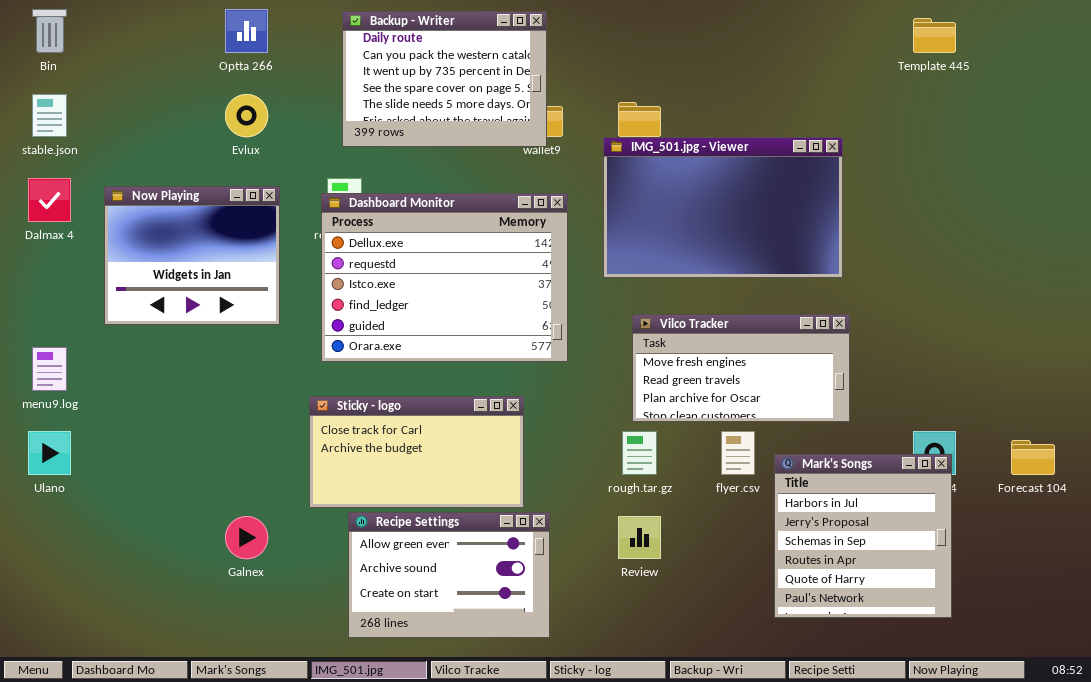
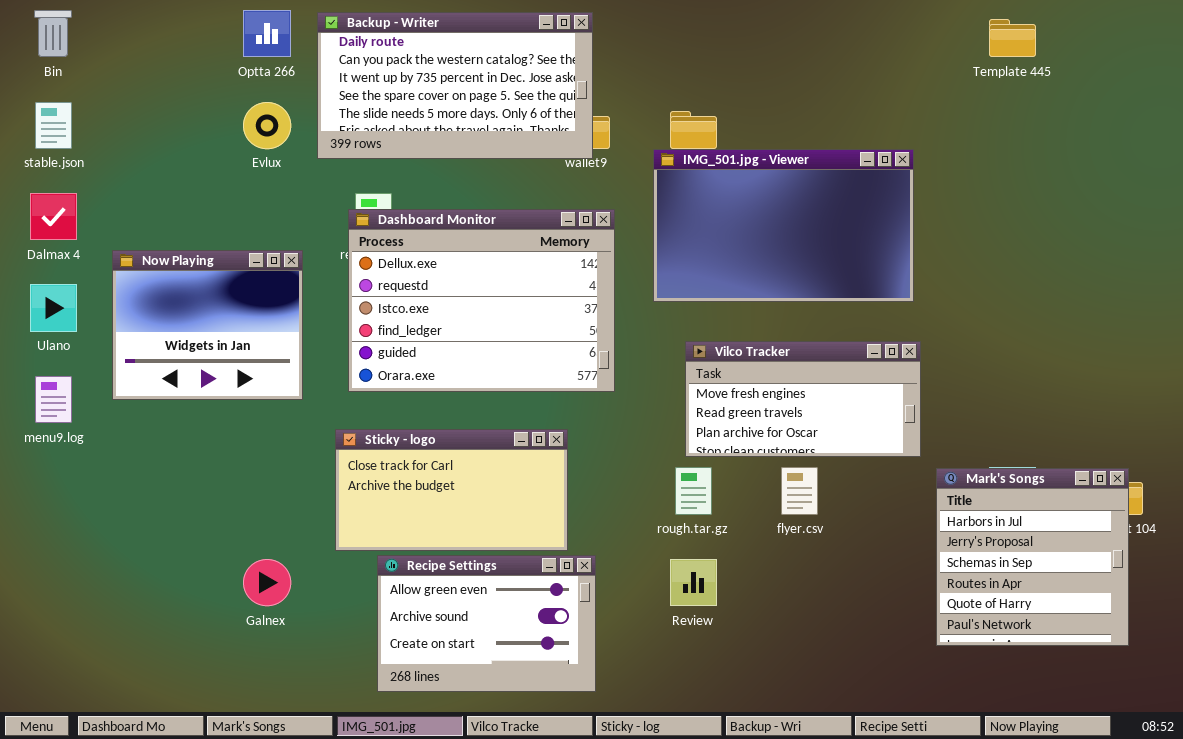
Backup - Writer: [342,11,547,147] -> [317,12,593,159], resized
Now Playing: [104,186,280,325] -> [112,250,303,400], moved
Ulano: [28,431,71,475] -> [30,284,77,332], moved
Mark's Songs: [774,454,952,618] -> [936,468,1129,646], moved

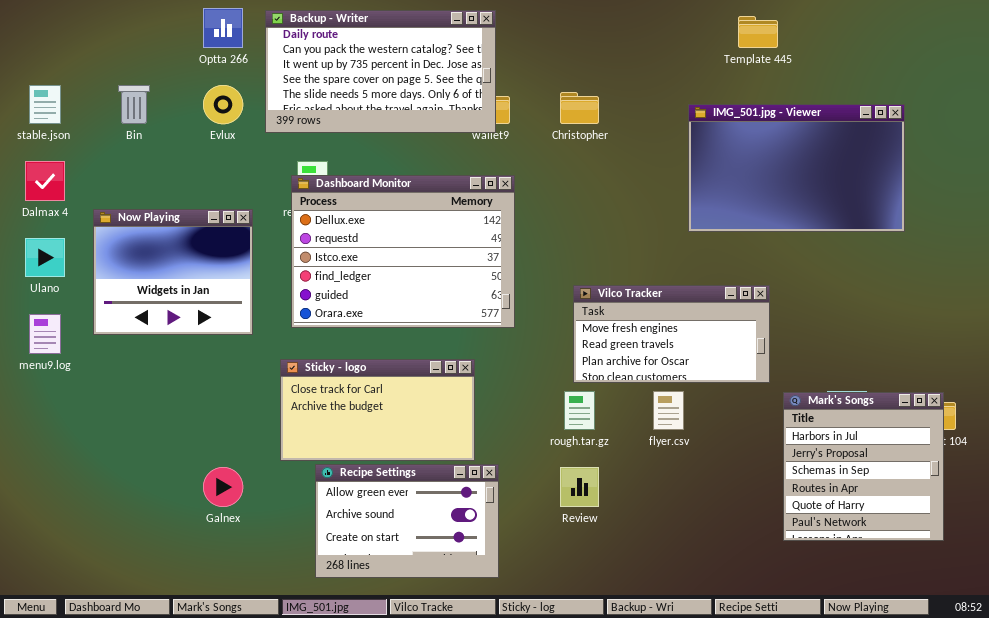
Bin: [34,10,72,57] -> [118,85,150,124], moved
Template 445: [989,19,1036,57] -> [738,16,778,48], moved
IMG_501.jpg - Viewer: [653,149,914,302] -> [688,104,905,232], moved

